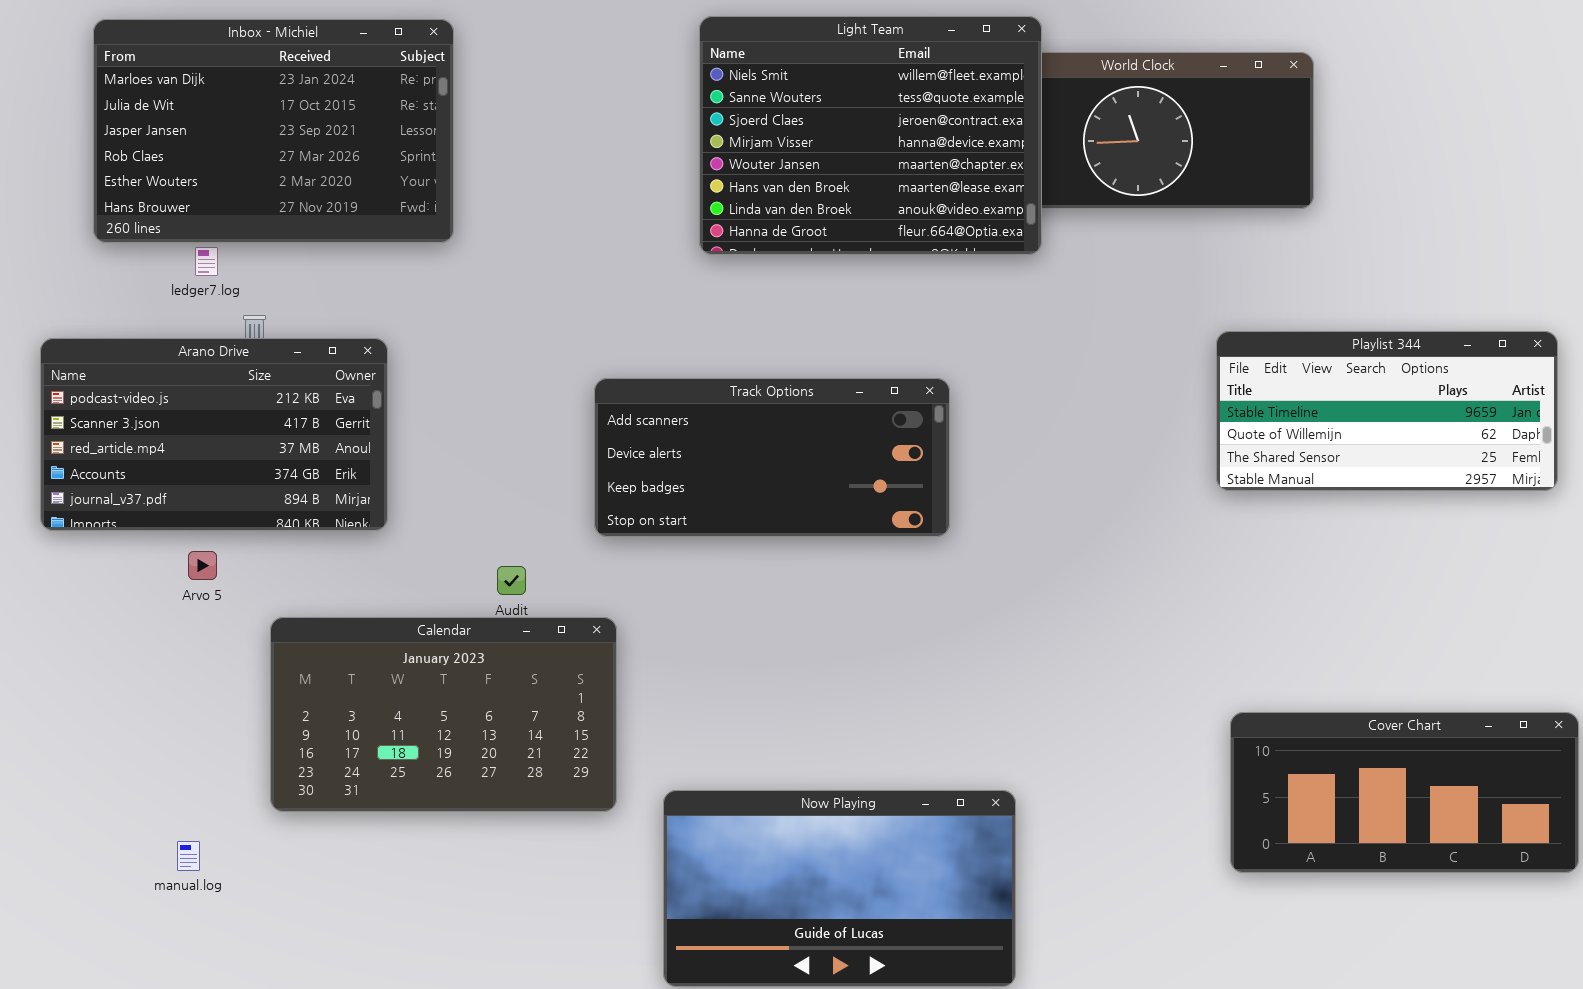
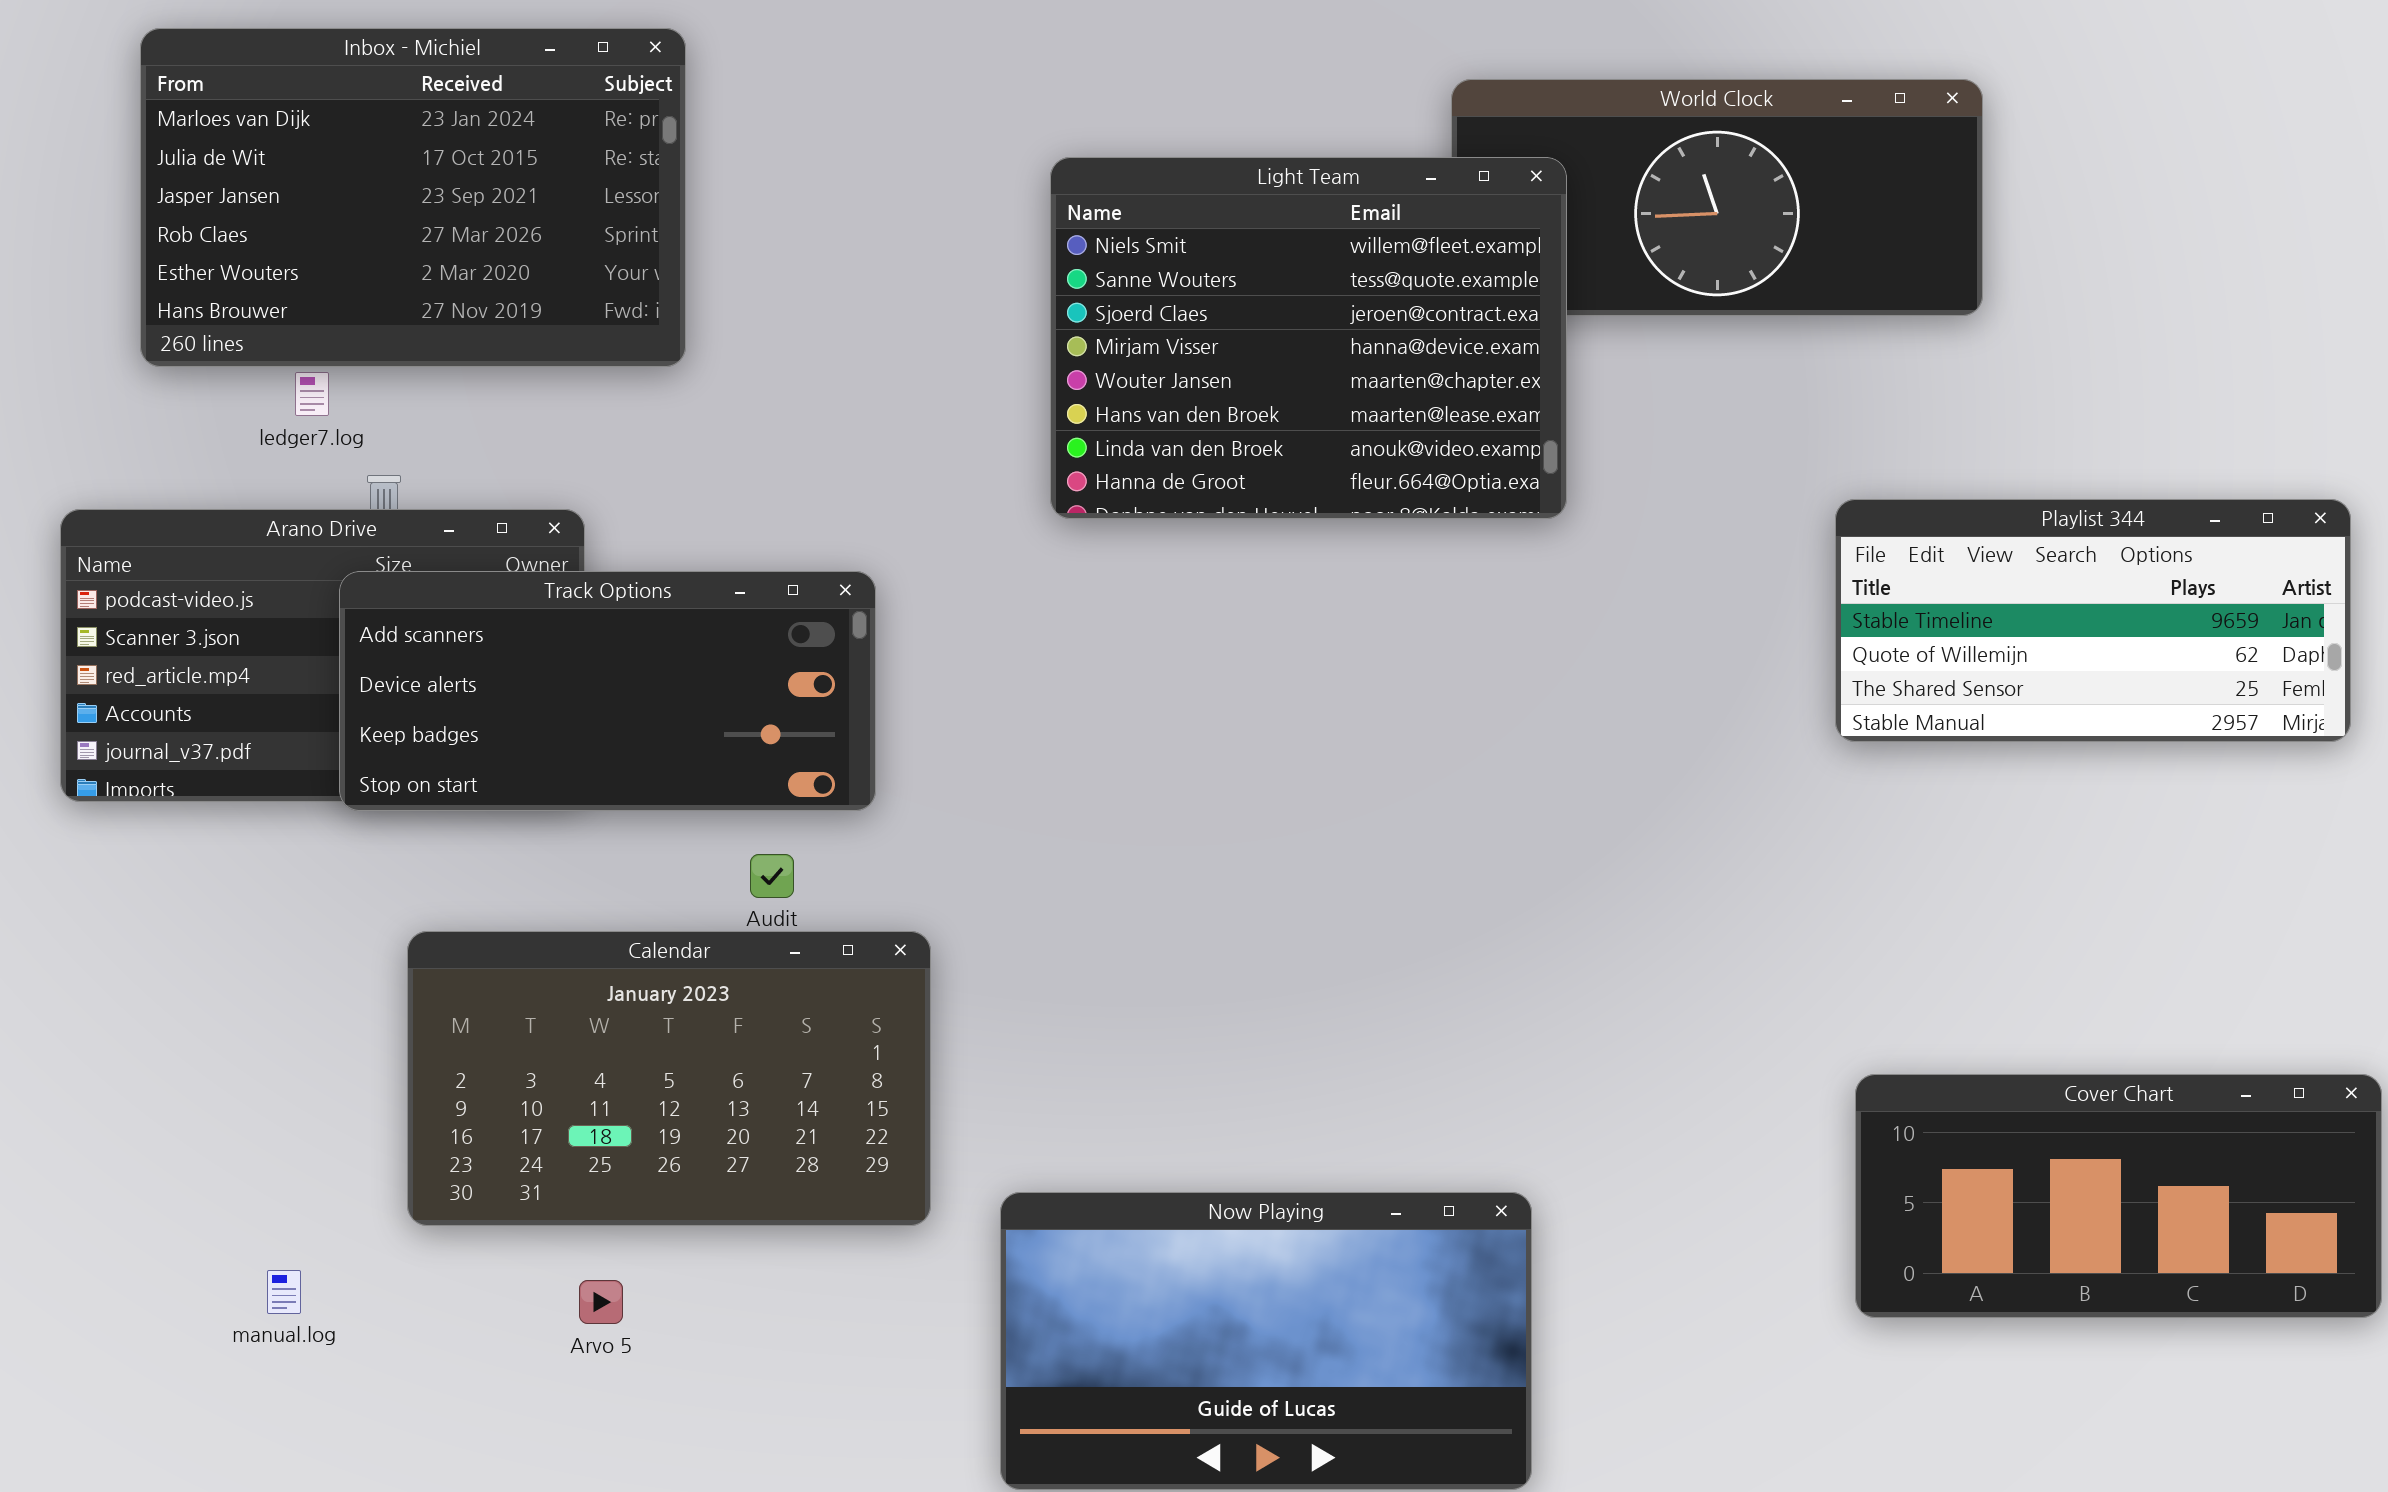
Light Team: [699,16,1042,255] -> [1050,157,1567,519], moved
Track Options: [594,378,950,537] -> [339,571,876,811], moved
Arvo 5: [188,551,217,580] -> [579,1280,623,1324], moved

